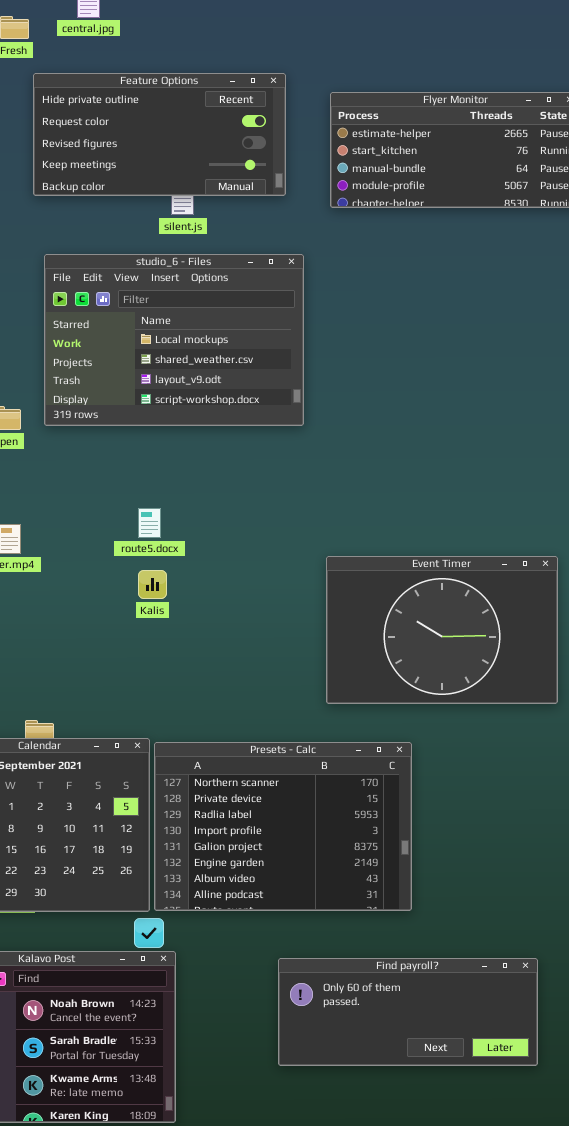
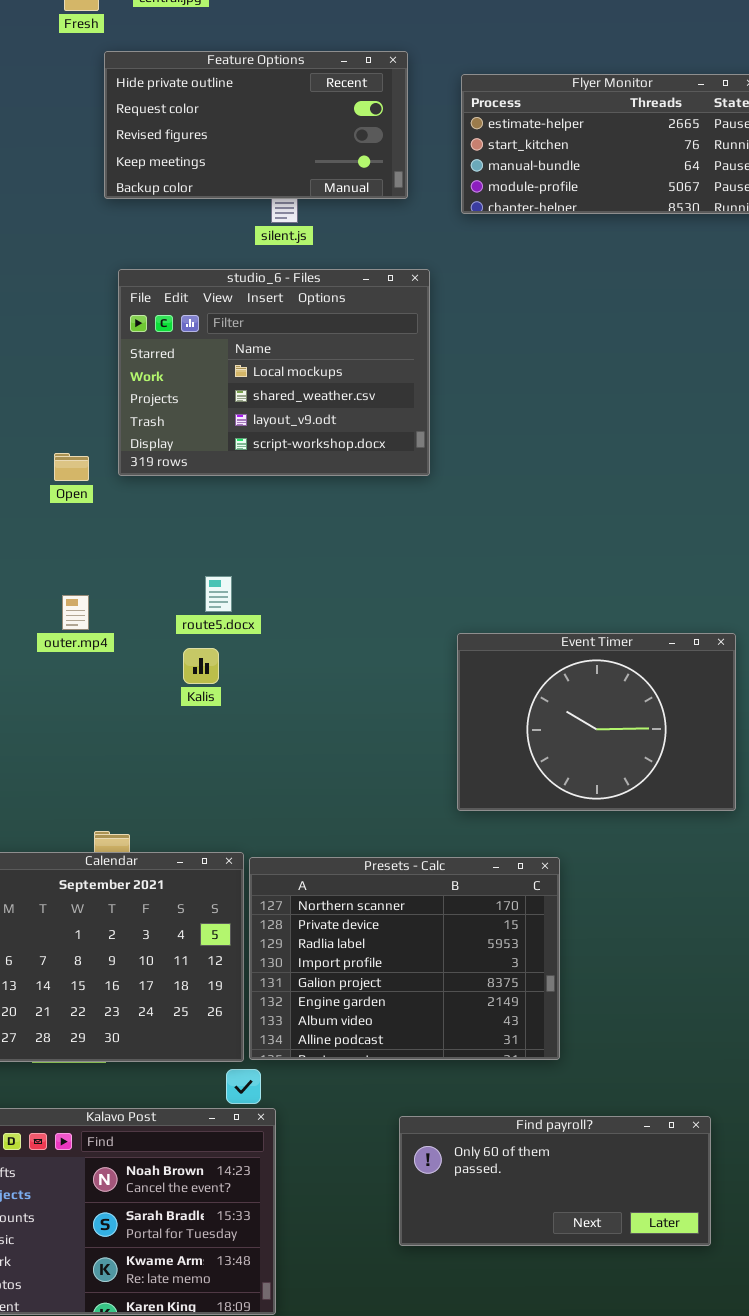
route5.docx: [138,508,161,538] -> [205,576,232,612], moved
Kalis: [138,570,167,599] -> [183,648,219,684], moved

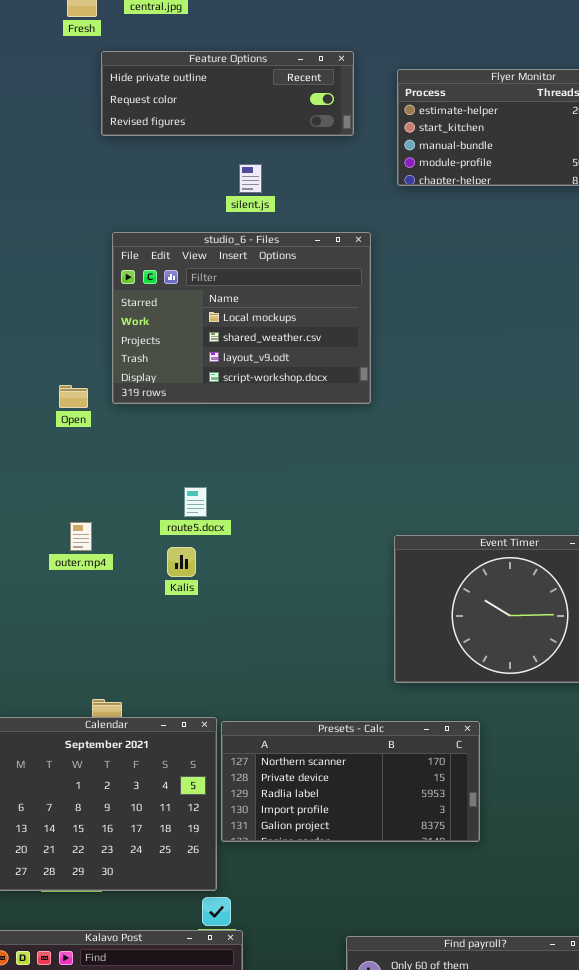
Feature Options: [104,51,408,199] -> [101,51,354,136], resized
outer.mp4: [62,595,89,630] -> [70,522,92,551], moved
Presets - Calc: [249,857,560,1060] -> [221,721,480,842], resized

